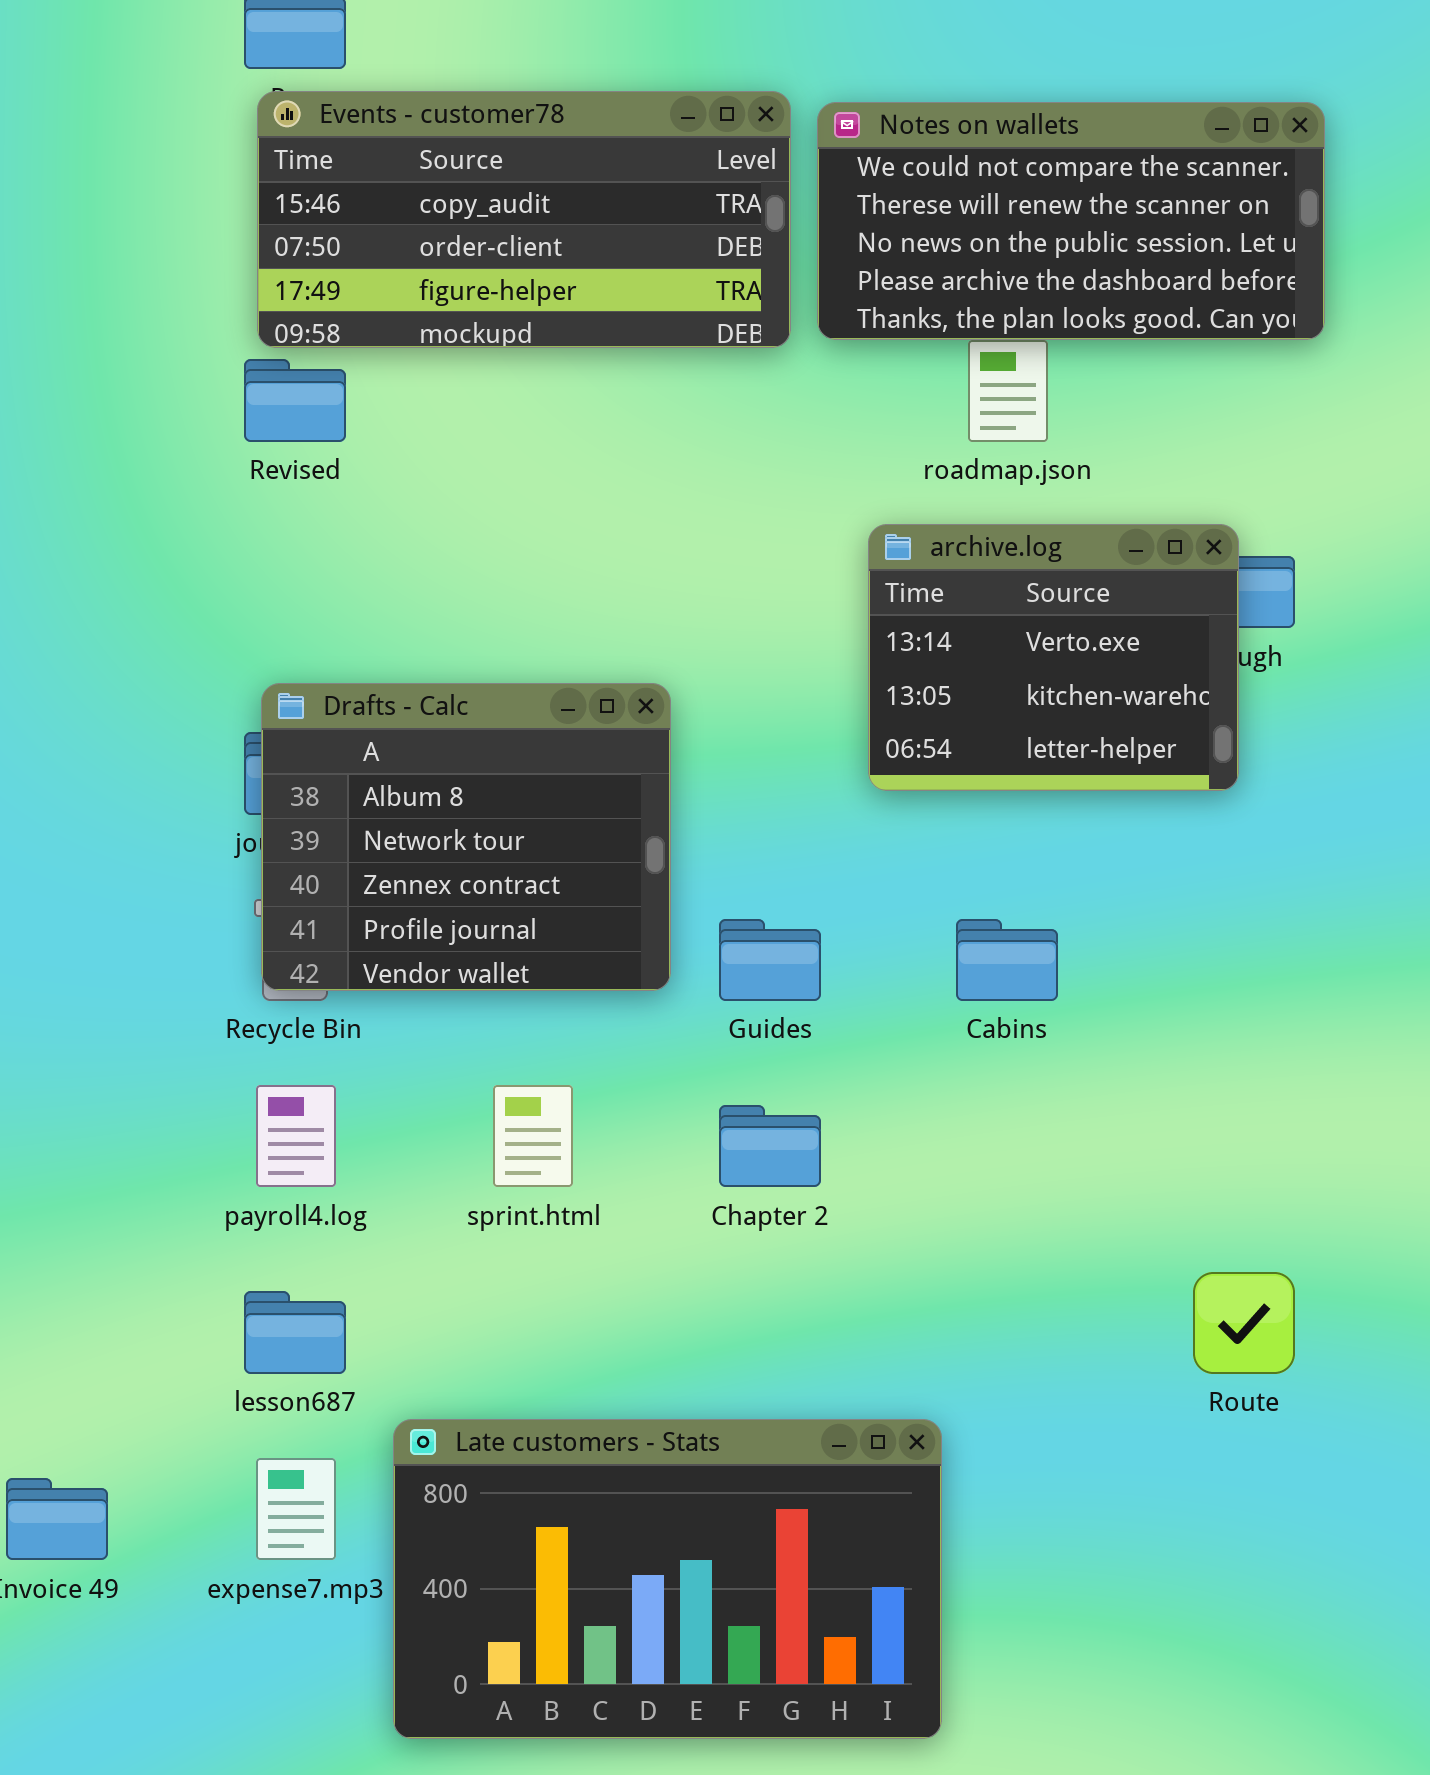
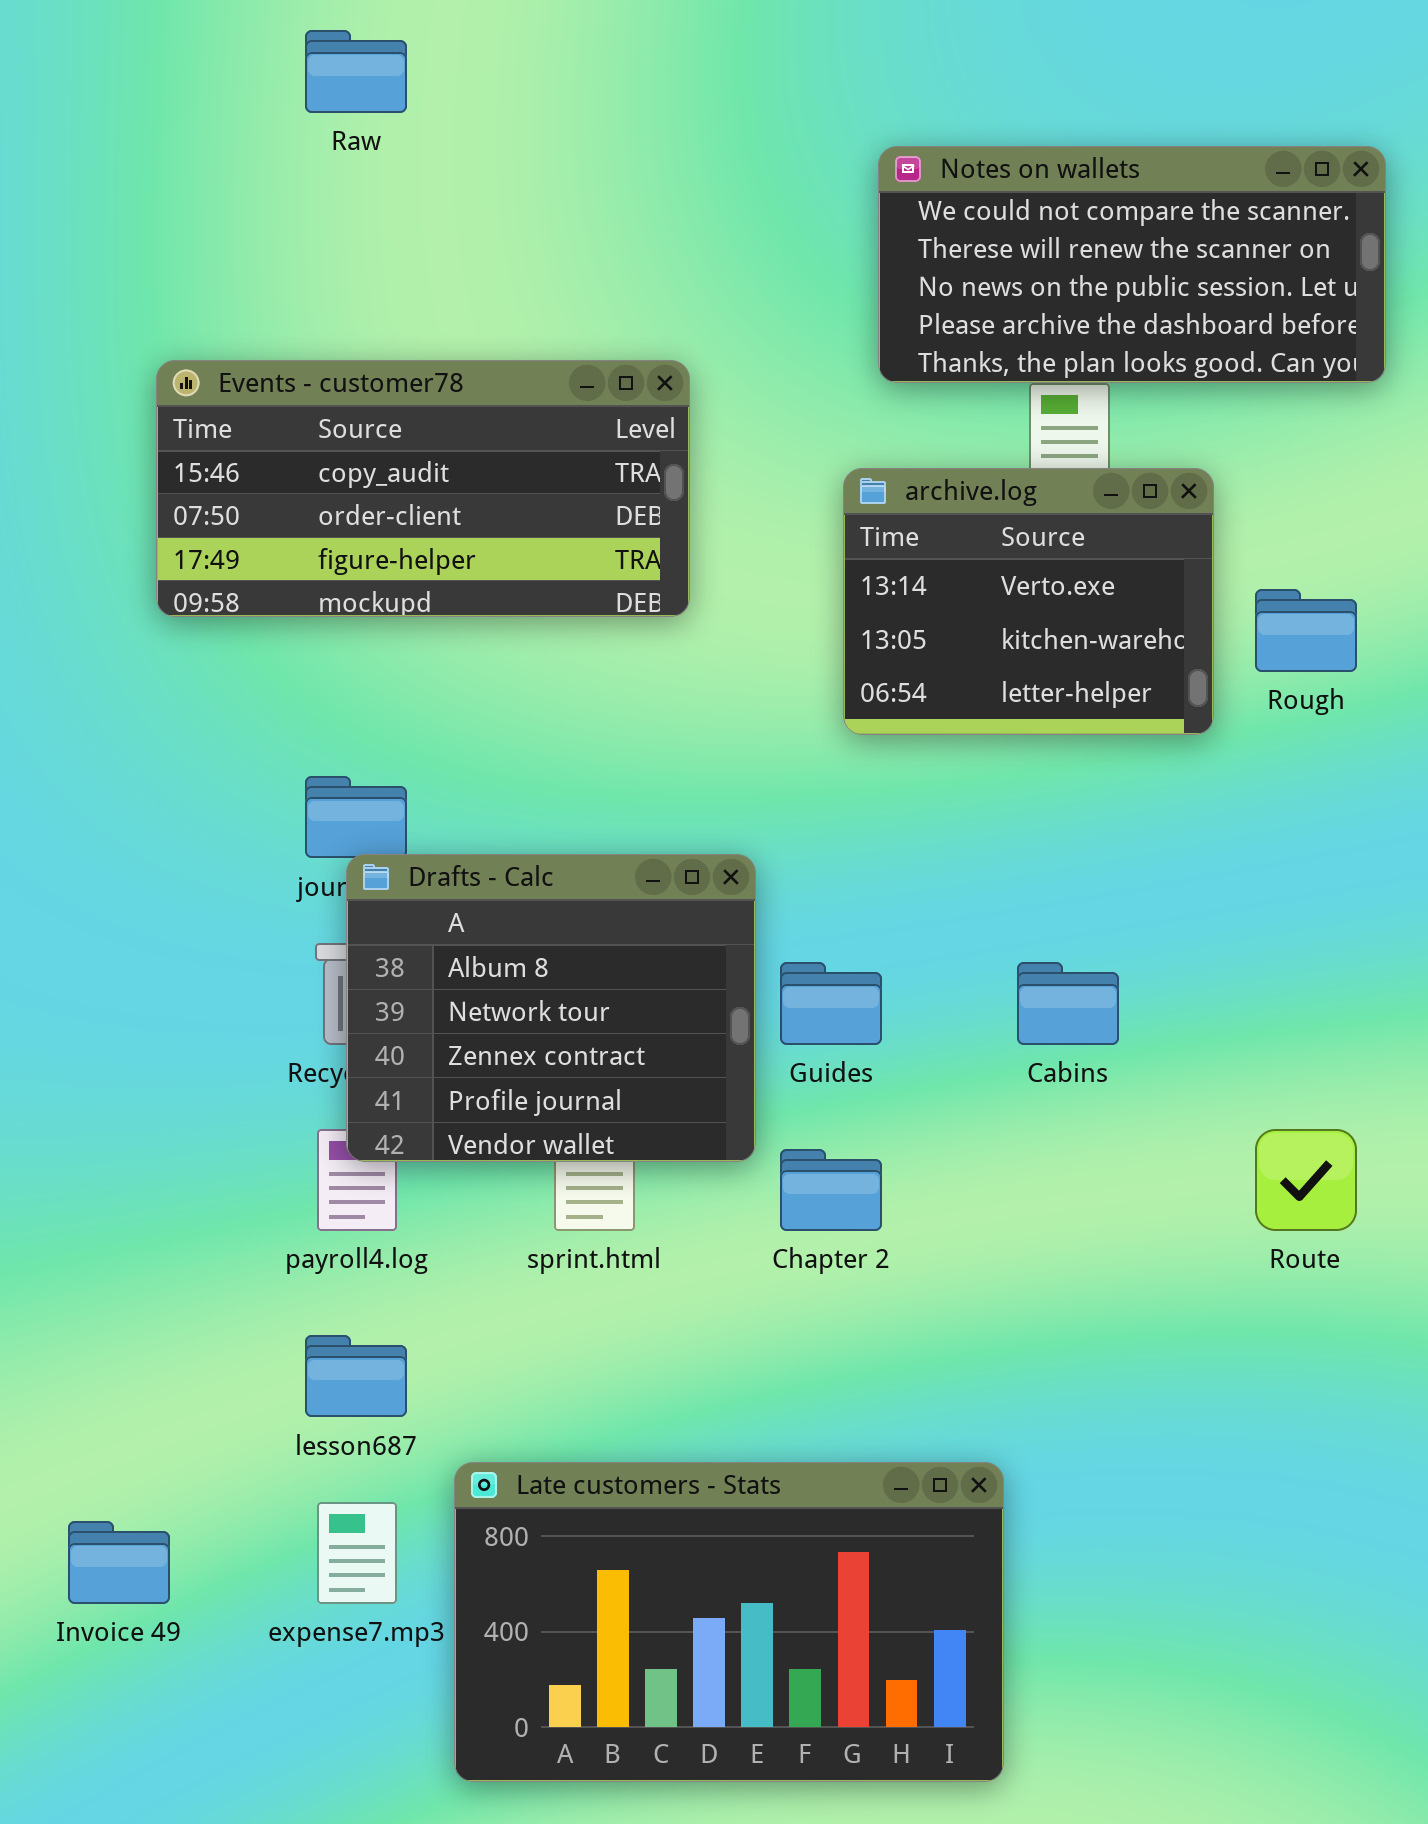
Events - customer78: [257,91,791,348] -> [156,360,690,617], moved
archive.log: [868,524,1239,791] -> [843,468,1214,735], moved
Drafts - Calc: [261,683,671,991] -> [346,854,756,1162], moved
Route: [1193,1272,1295,1374] -> [1255,1129,1357,1231], moved

